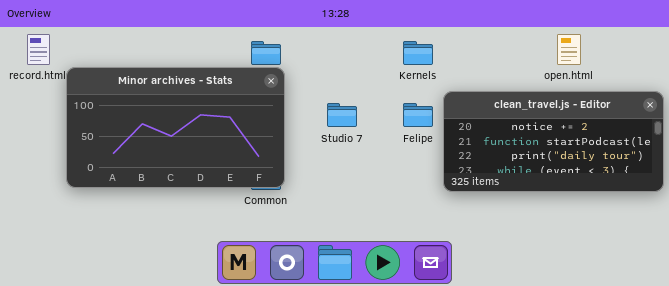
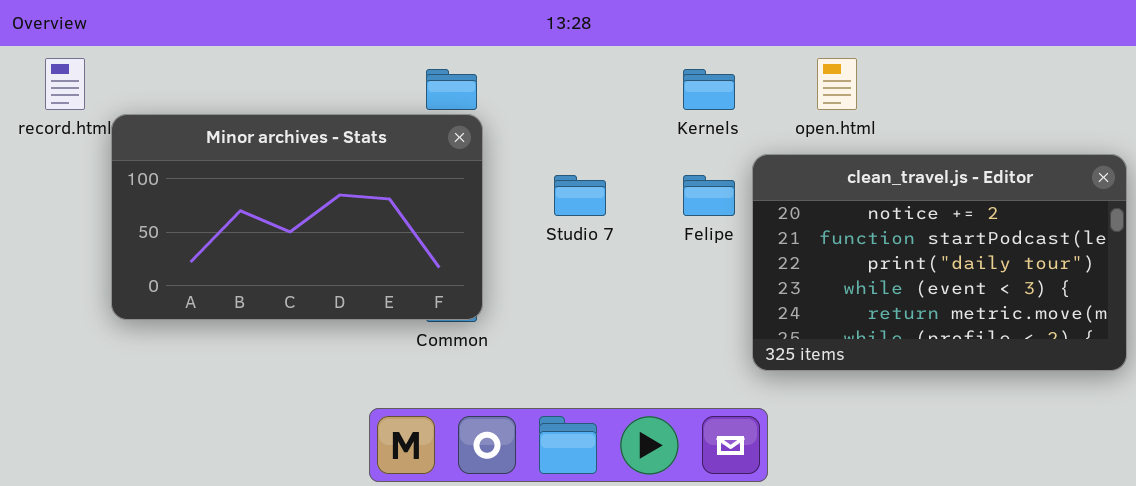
open.html: [557,34,581,65] -> [817,58,857,110], moved
clean_travel.js - Editor: [443,91,664,192] -> [752,154,1127,371], resized

